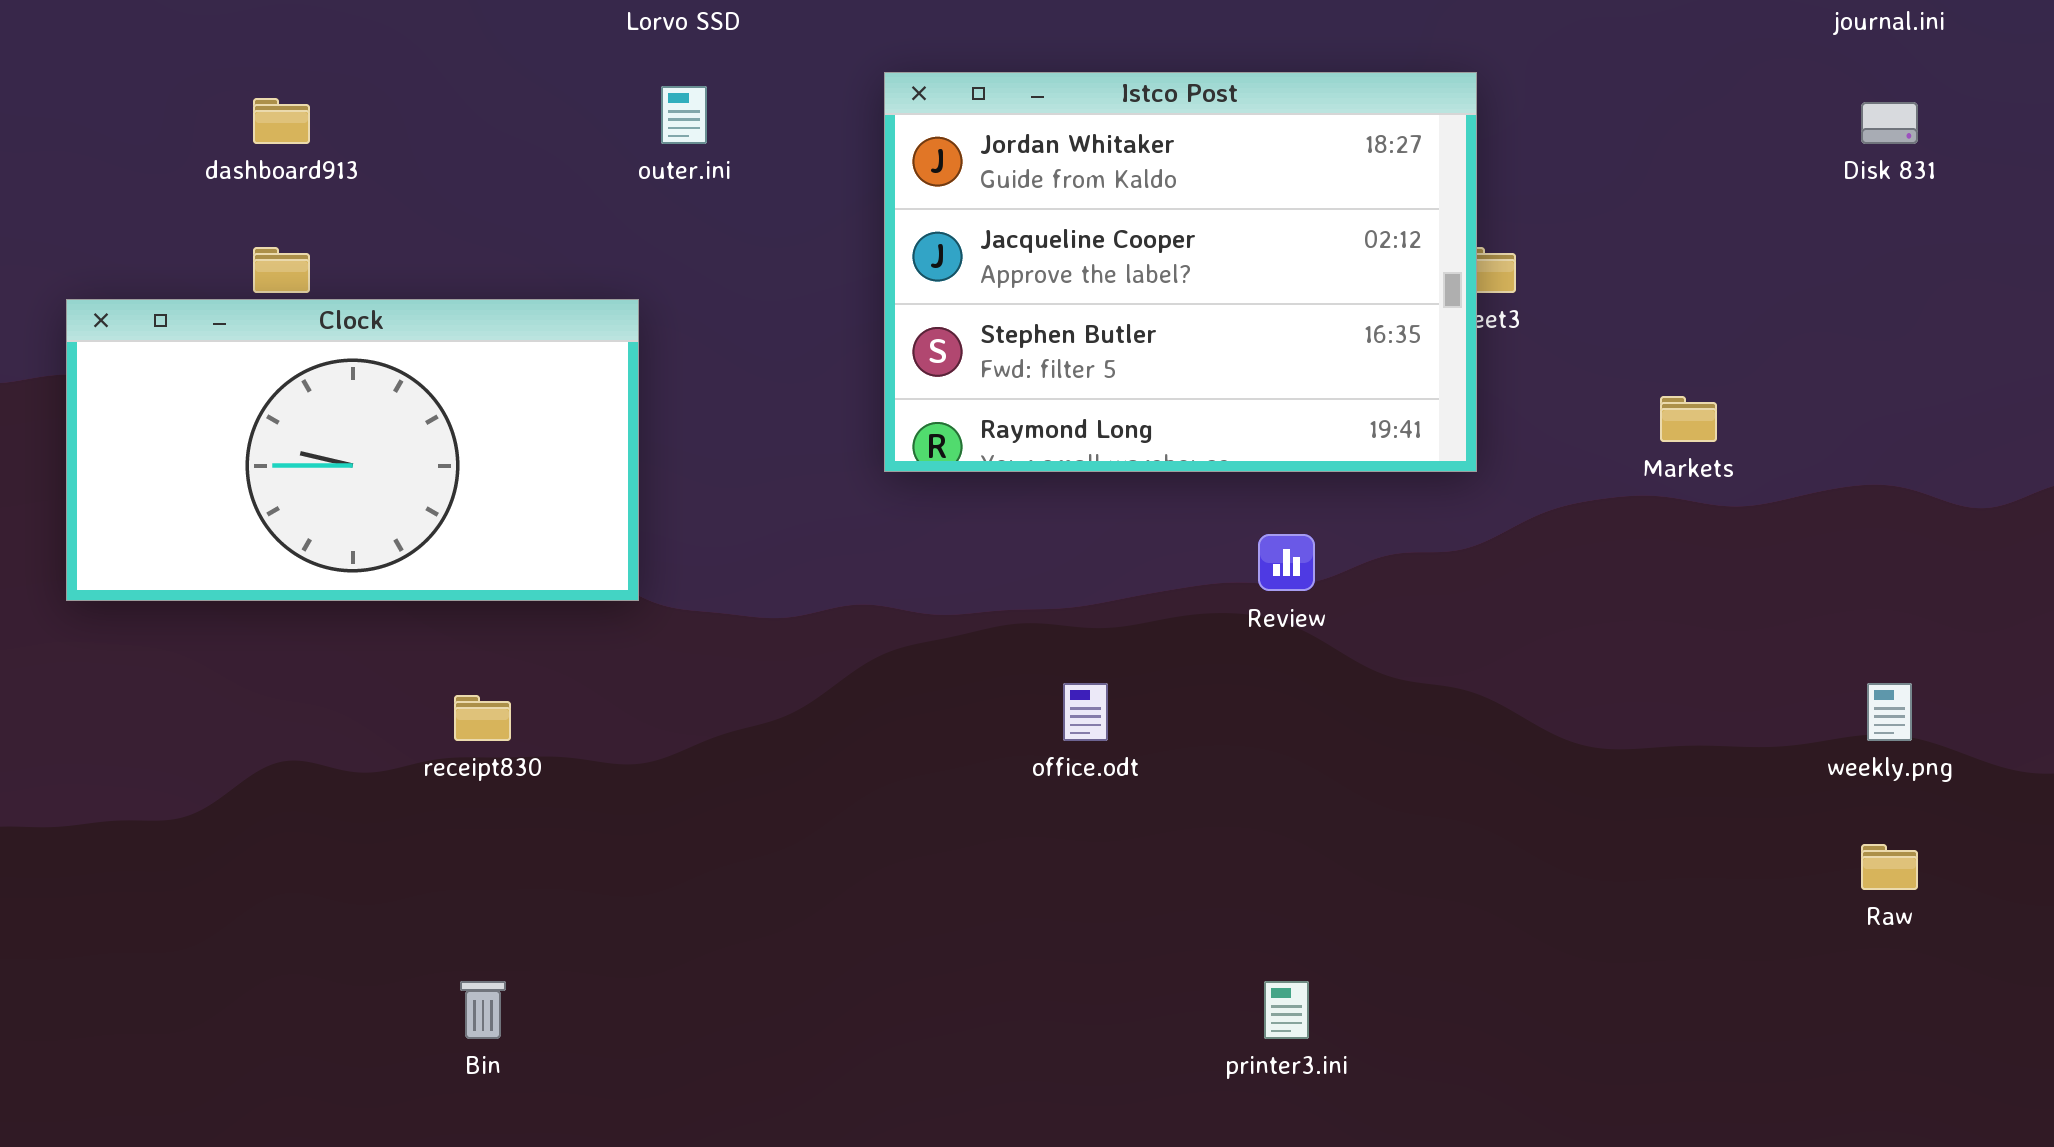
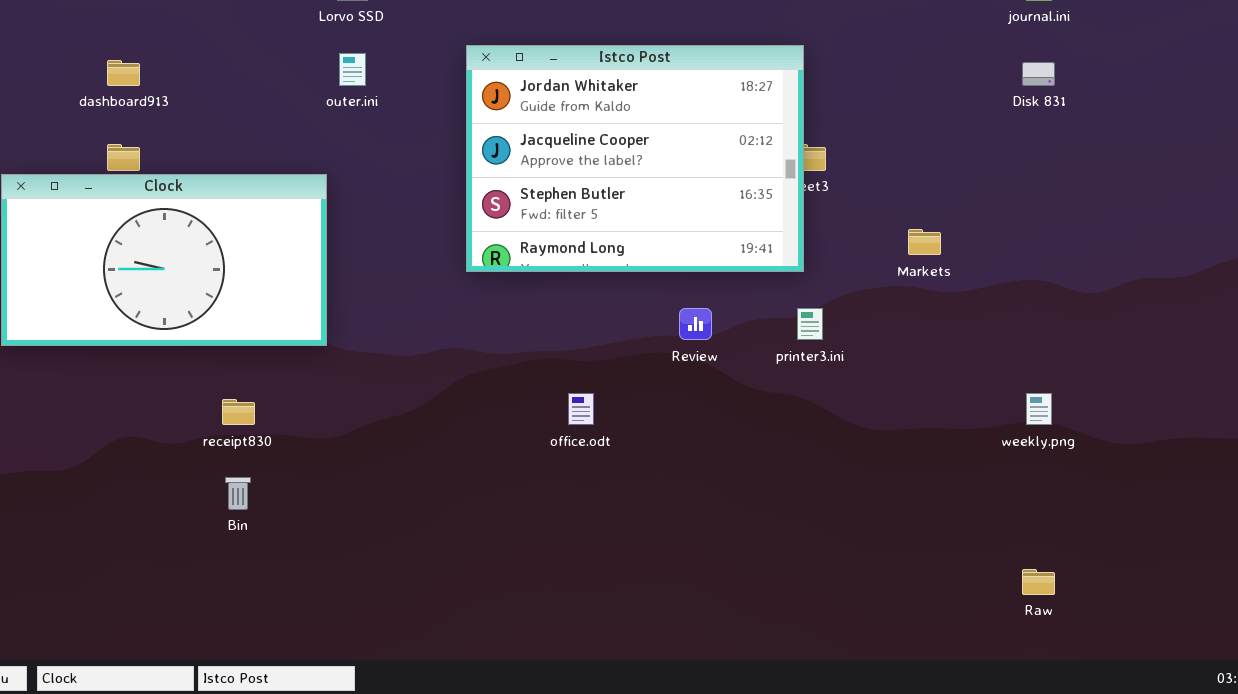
Raw: [1861,844,1918,890] -> [1022,569,1055,595], moved
Bin: [460,981,506,1039] -> [225,477,251,510], moved
printer3.ini: [1264,981,1309,1039] -> [797,308,823,340], moved

